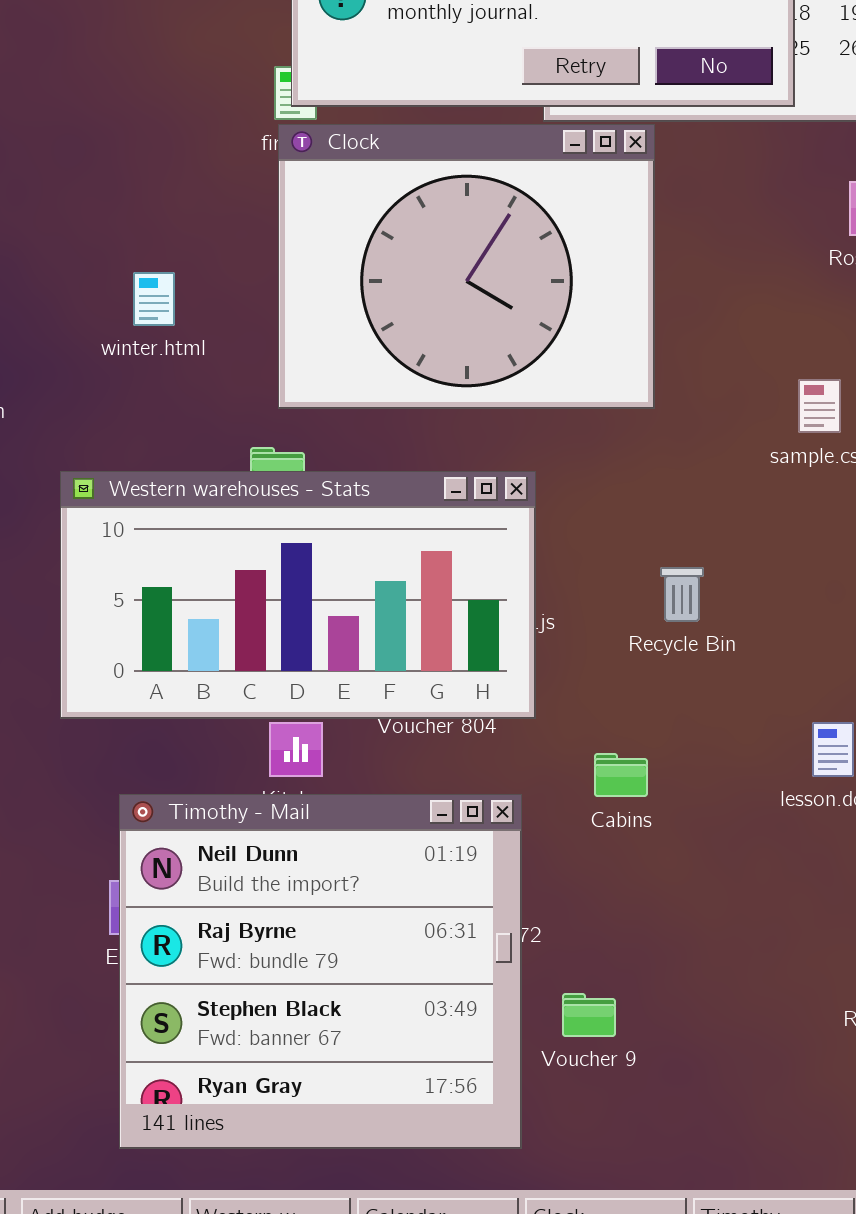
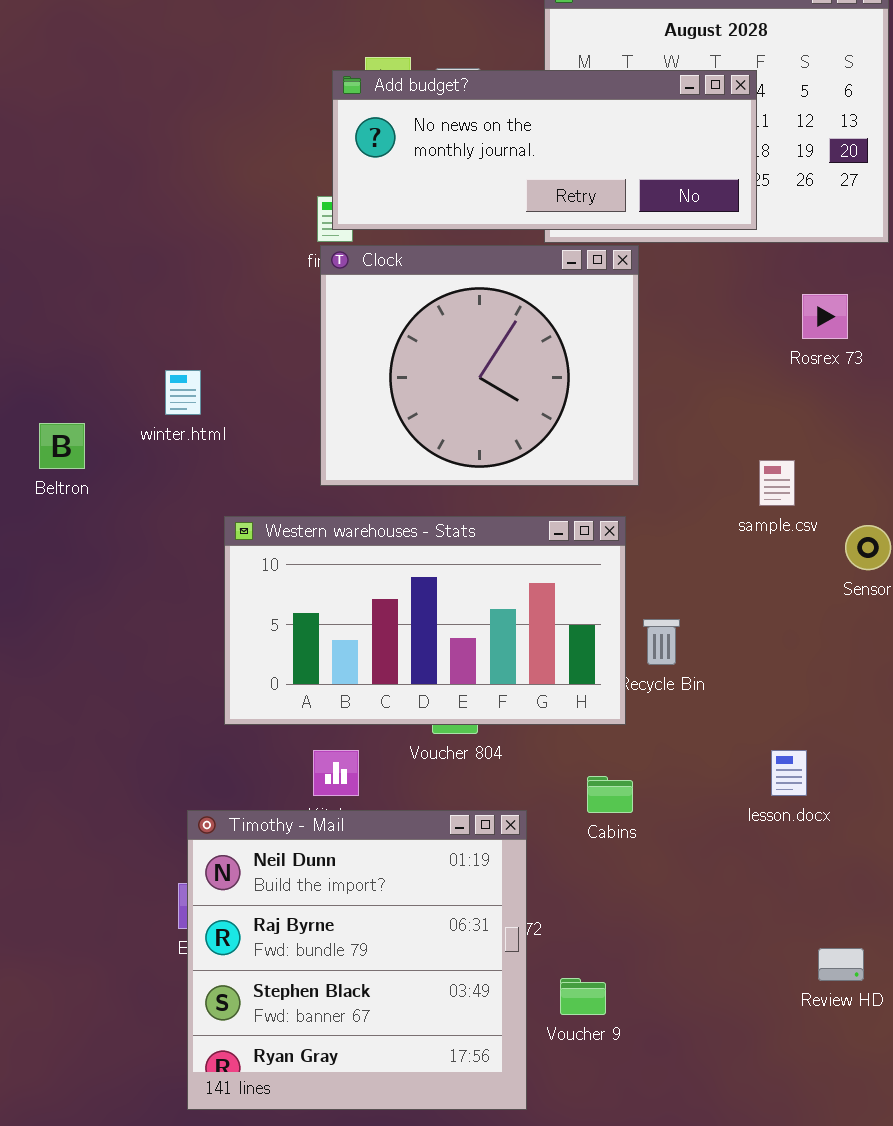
winter.html: [133,272,175,326] -> [165,370,201,415], moved
Western warehouses - Stats: [60,471,536,719] -> [224,516,626,725], moved

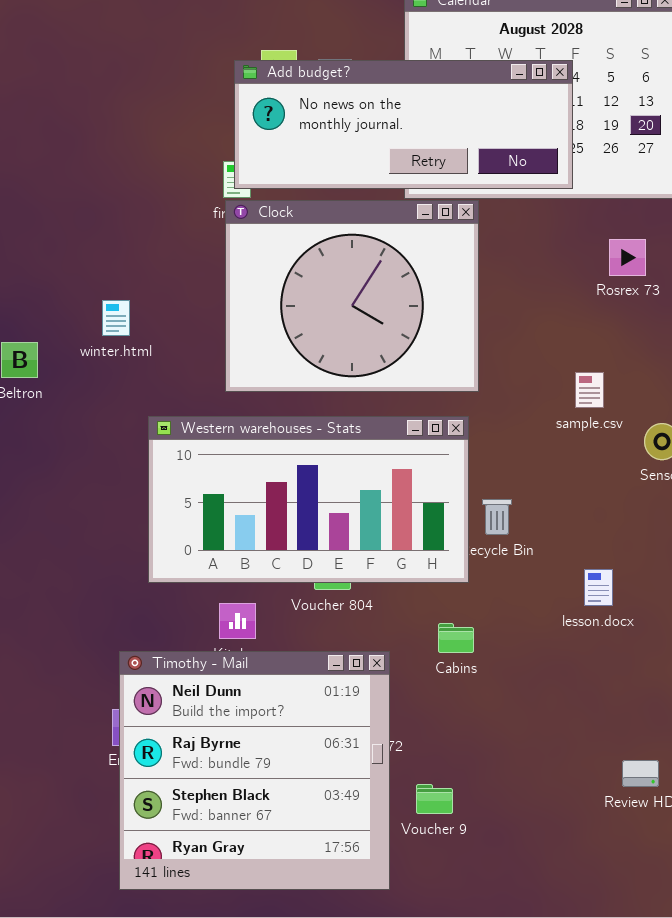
lesson.docx: [771,750,807,796] -> [584,569,613,606], moved

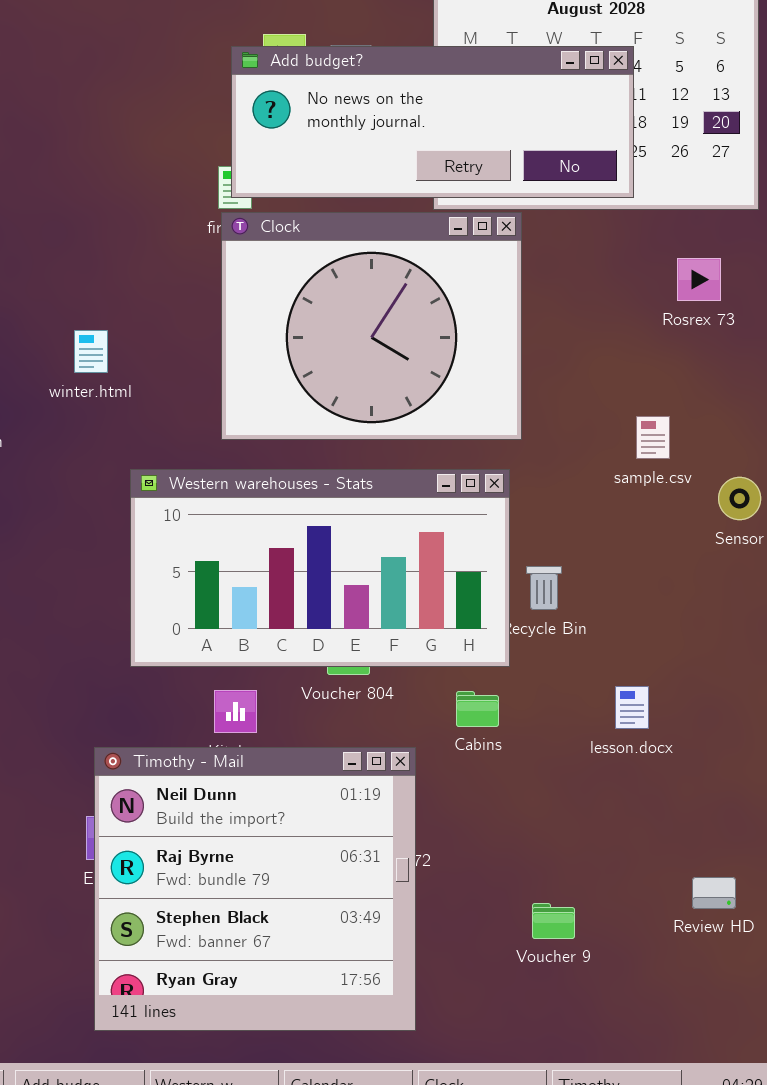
lesson.docx: [584,569,613,606] -> [615,686,649,729], moved
Cabins: [438,623,474,653] -> [456,691,499,727], moved
Voucher 9: [416,784,453,814] -> [532,903,575,939], moved

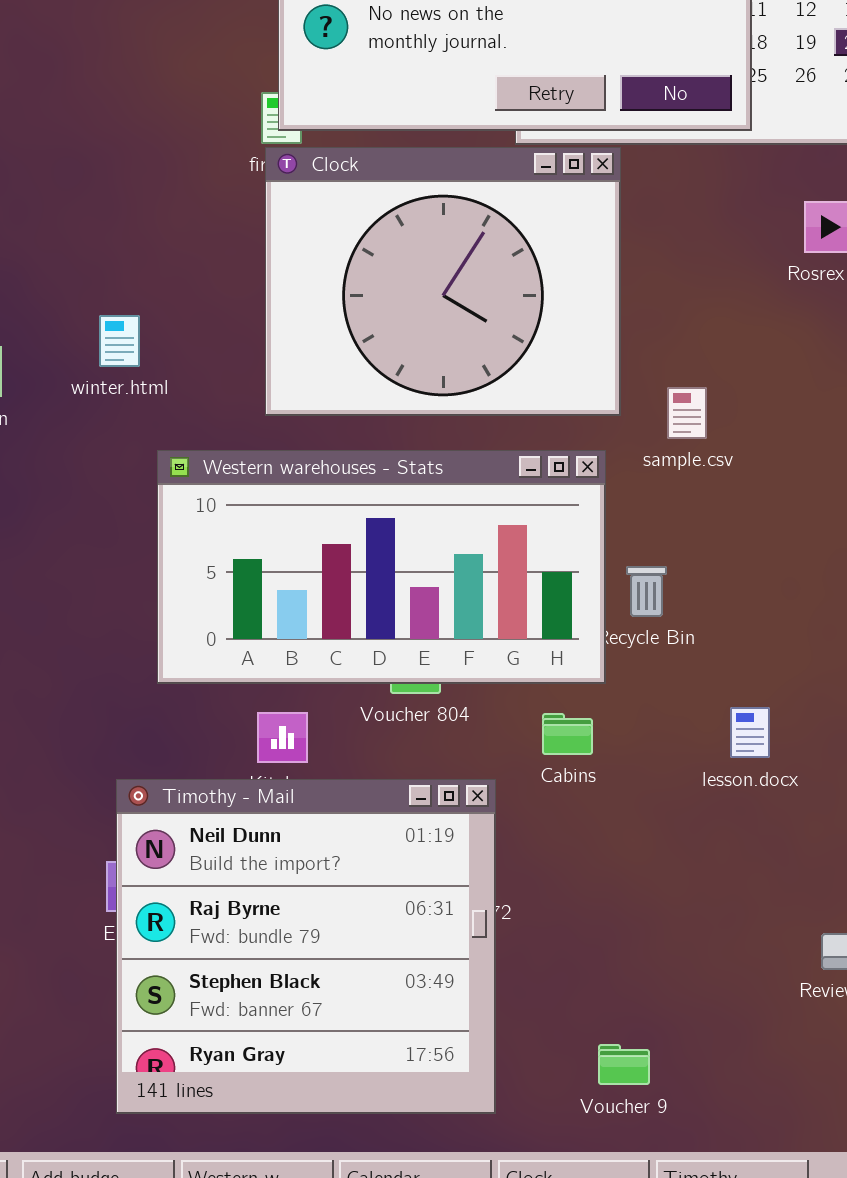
winter.html: [74,330,108,373] -> [99,315,140,367], moved
sample.csv: [636,416,670,459] -> [667,387,707,439], moved
Voucher 9: [532,903,575,939] -> [598,1044,650,1085], moved

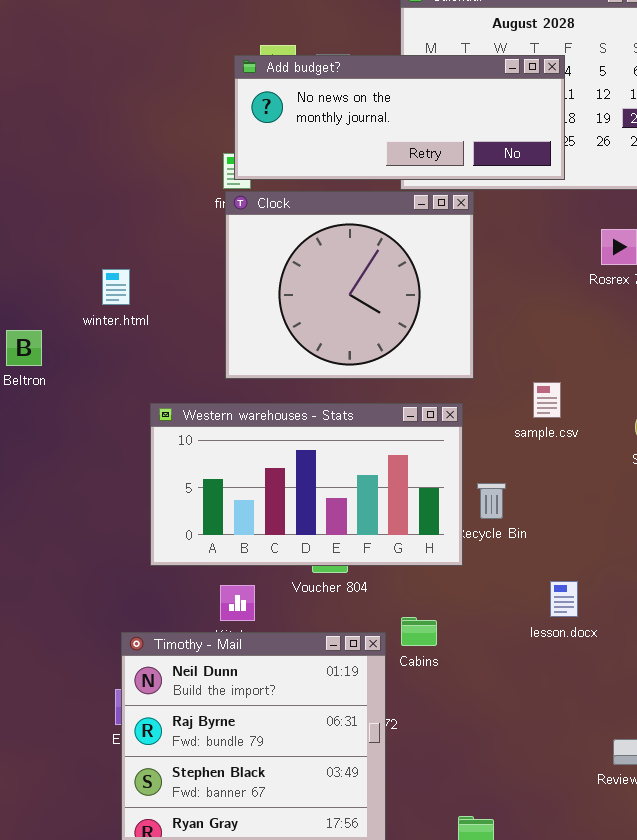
winter.html: [99,315,140,367] -> [102,269,130,305], moved
sample.csv: [667,387,707,439] -> [533,382,561,418], moved
Cabins: [542,713,593,755] -> [401,617,437,646], moved

